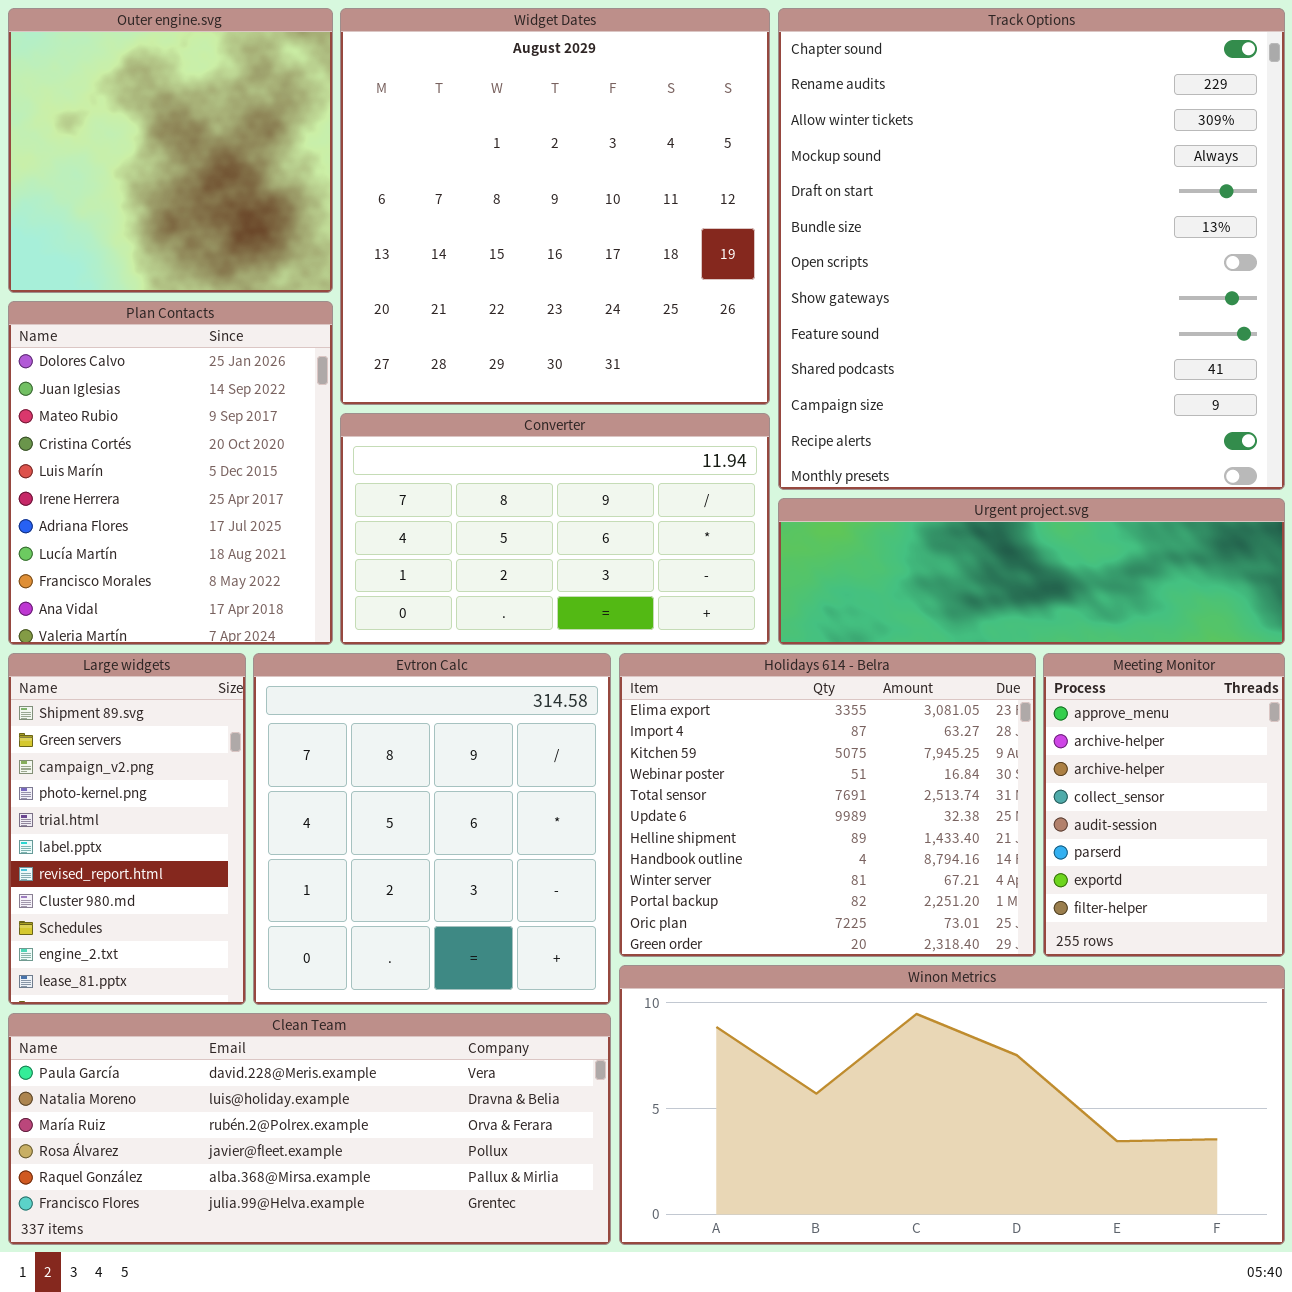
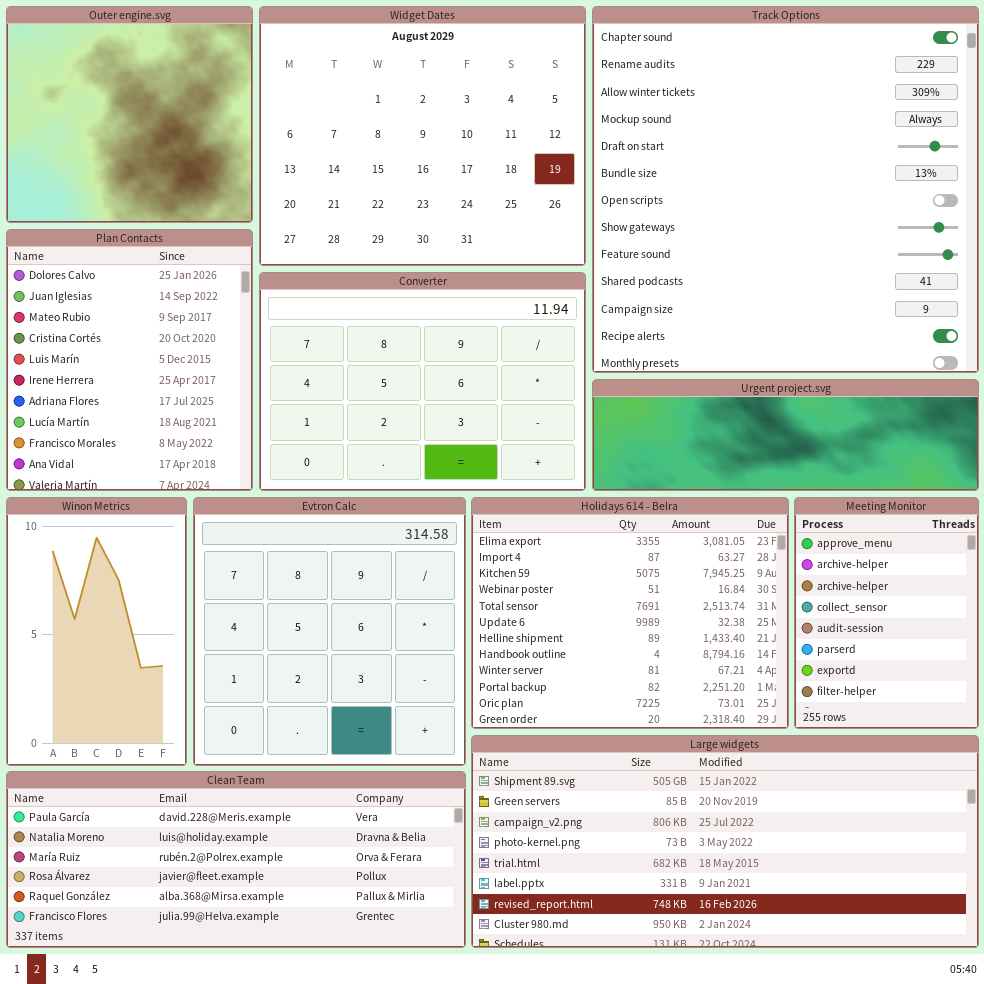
Widget Dates: [340,8,770,405] -> [259,6,586,266], resized
Converter: [340,413,770,645] -> [259,272,586,491], resized
Large widgets: [8,653,246,1005] -> [471,735,979,948], moved, resized
Winon Metrics: [619,965,1285,1245] -> [6,497,187,766], moved, resized

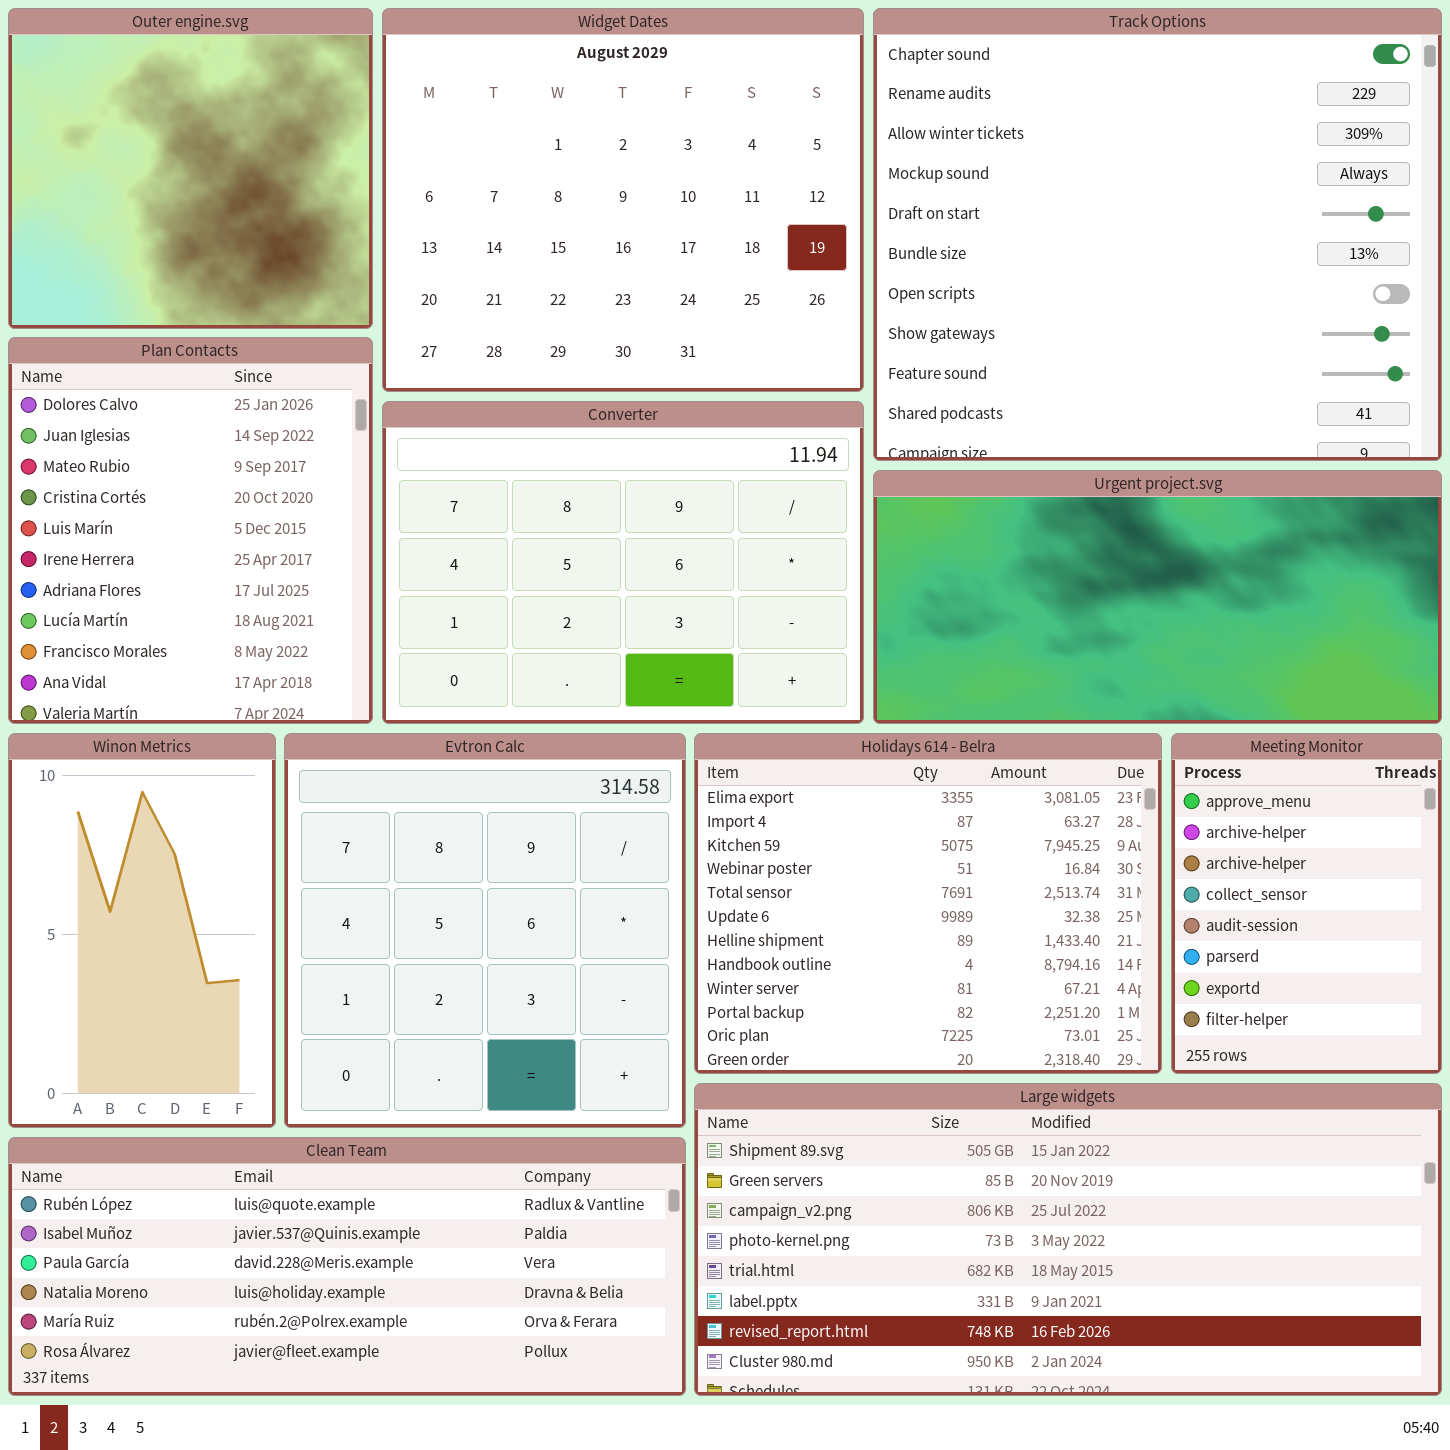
Track Options: [592,6,979,373] -> [873,8,1442,461], resized
Urgent project.svg: [592,379,979,491] -> [873,470,1442,724], resized
Clean Team: [6,771,466,948] -> [8,1137,686,1396], scrolled up 2 rows

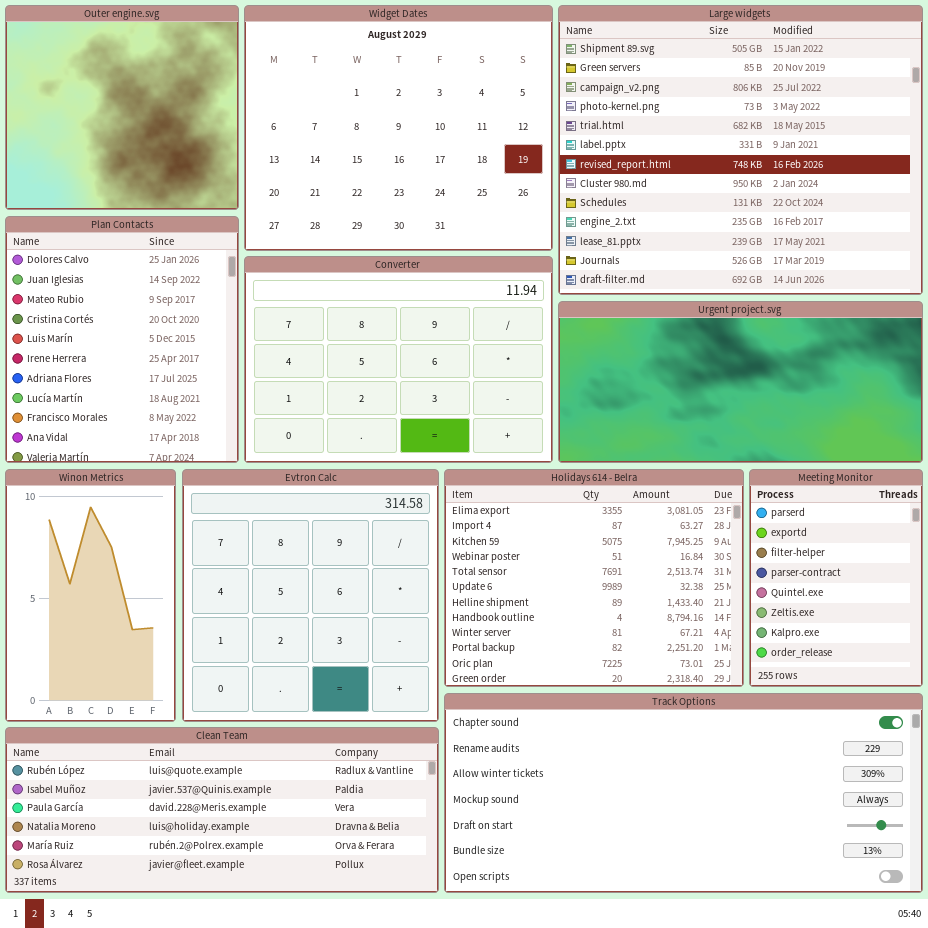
Track Options: [873,8,1442,461] -> [444,693,923,893], moved, resized
Meeting Monitor: [1171,733,1442,1074] -> [749,469,923,687], scrolled down 5 rows
Large widgets: [694,1083,1442,1396] -> [558,5,923,295], moved, resized

